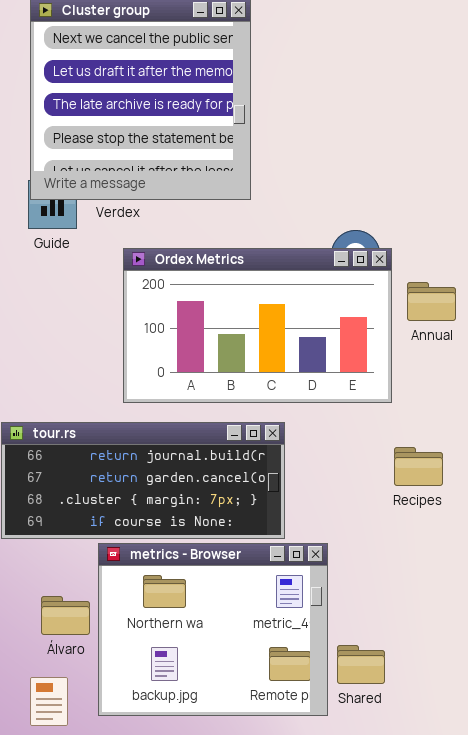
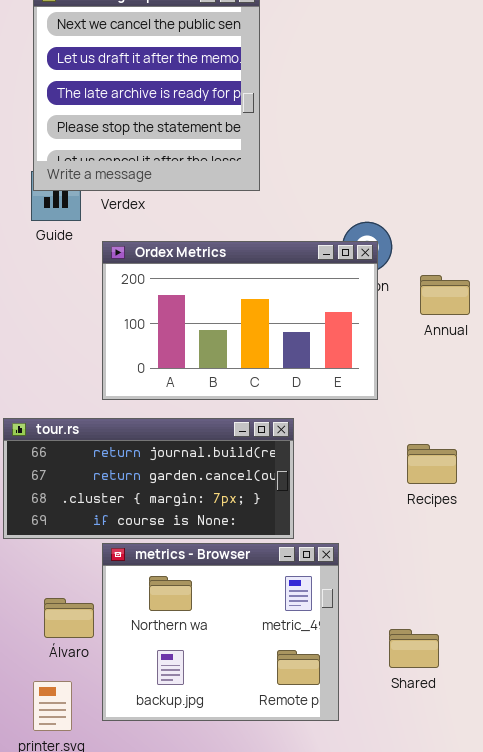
Ordex Metrics: [123,248,392,403] -> [102,241,378,400], moved
Shared: [337,645,385,684] -> [389,629,439,668], moved

